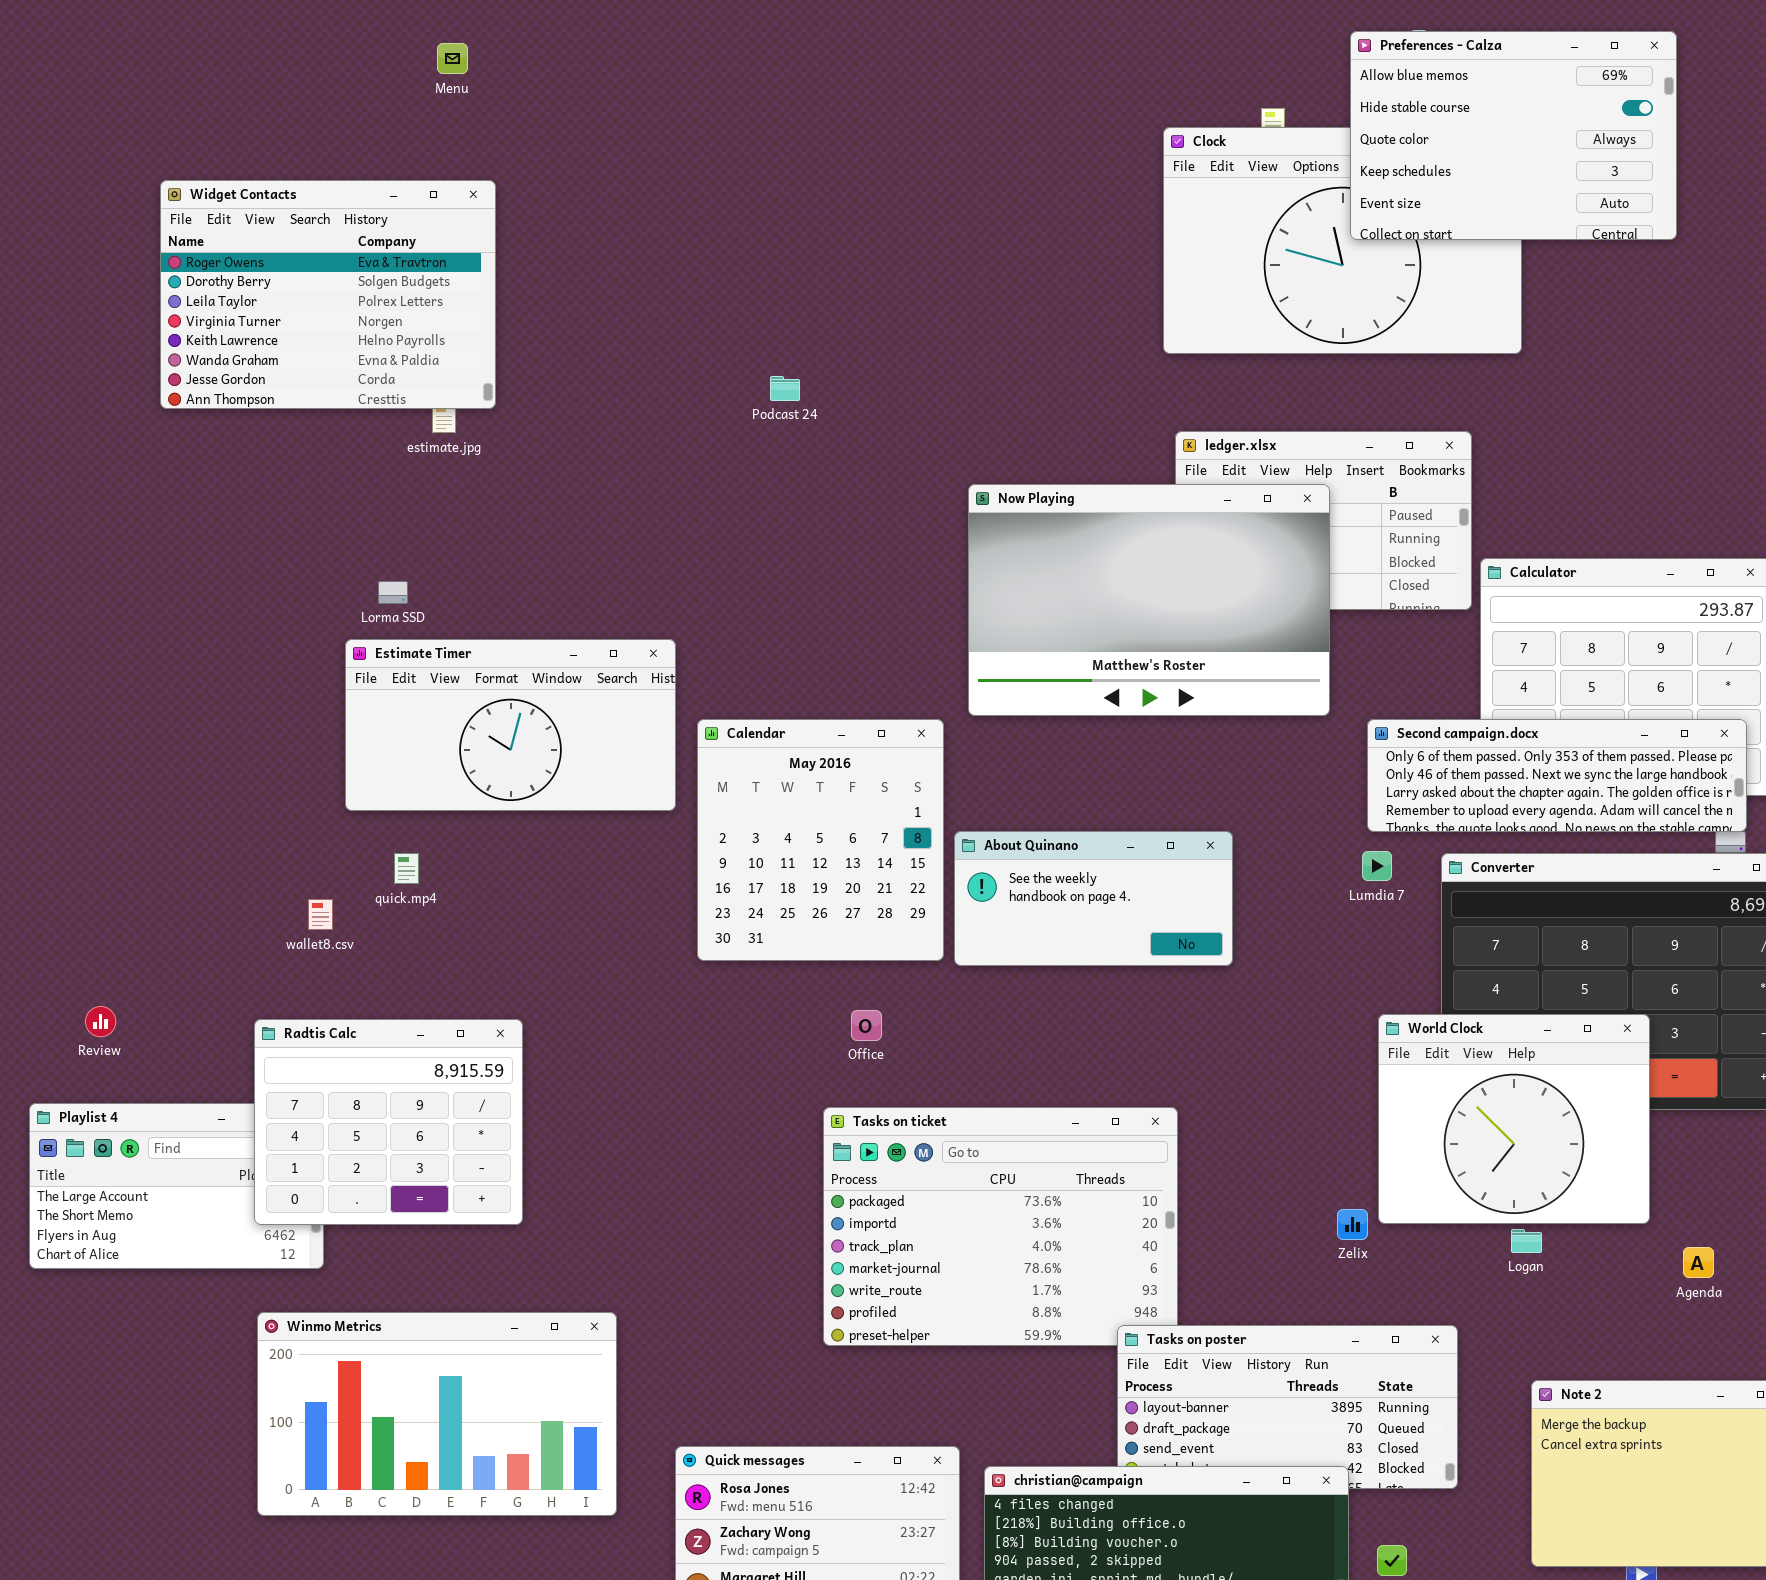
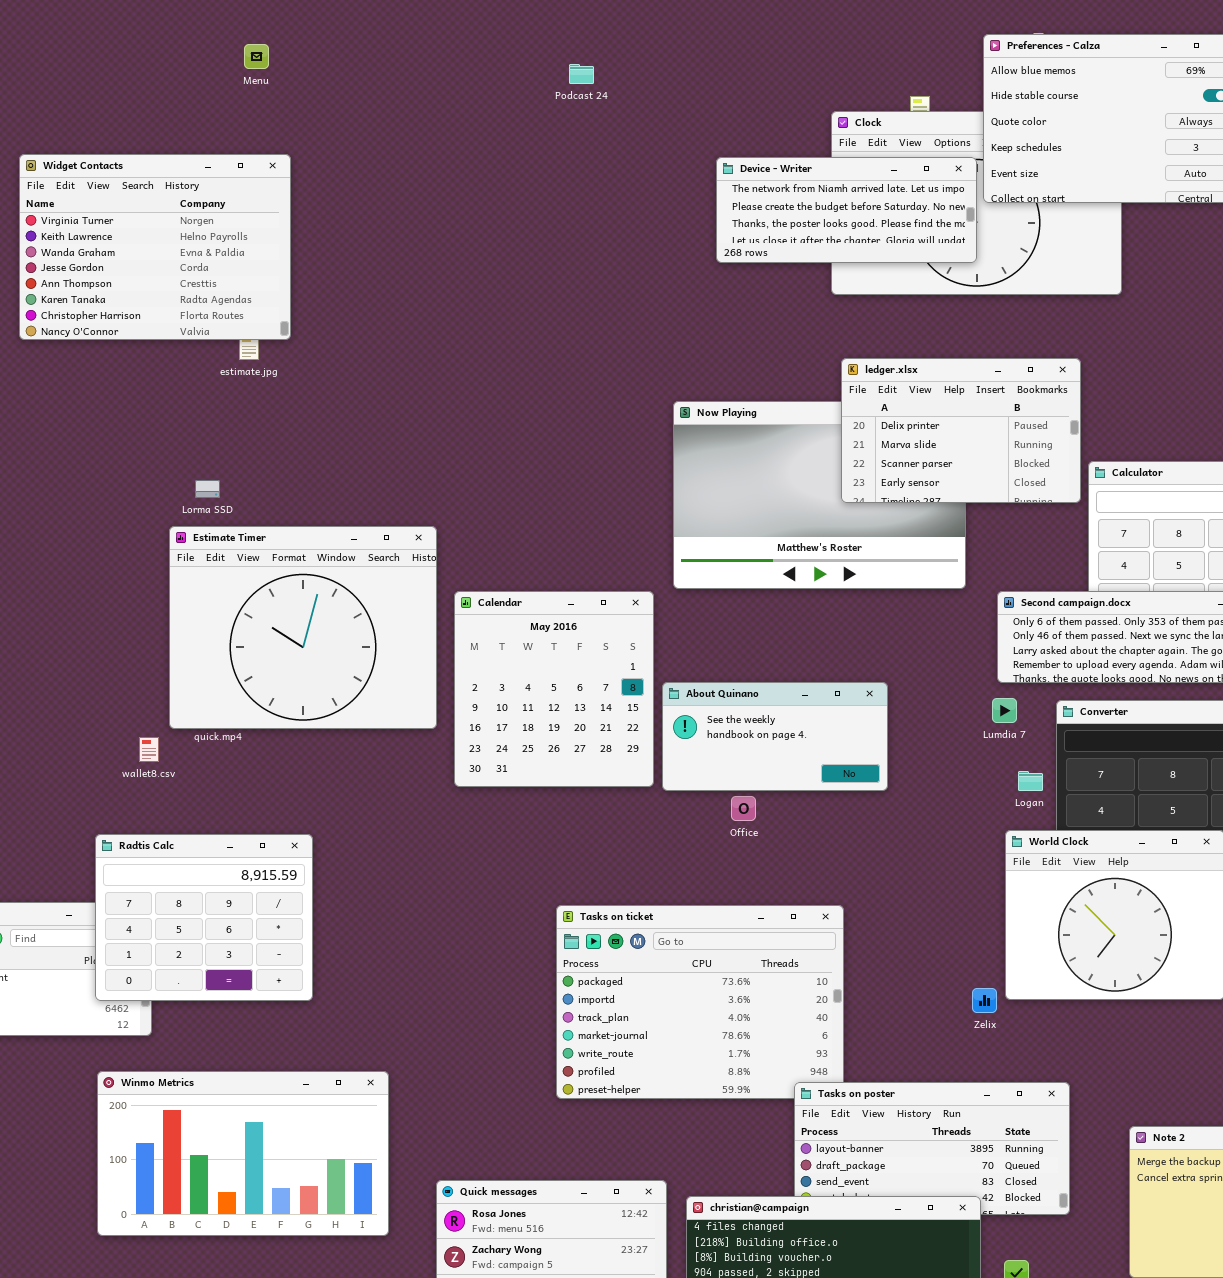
Widget Contacts: [160,180,496,409] -> [19,154,291,340], scrolled down 3 rows
Device - Writer: none -> [716,157,977,263], opened
Podcast 24: [770,376,800,401] -> [569,64,594,84], moved
ledger.xlsx: [1175,431,1472,610] -> [841,358,1081,503], raised
Estimate Timer: [345,639,676,811] -> [169,526,437,729], resized
Office: [851,1010,882,1041] -> [731,796,756,821], moved
Logan: [1511,1229,1542,1253] -> [1018,771,1043,791], moved

